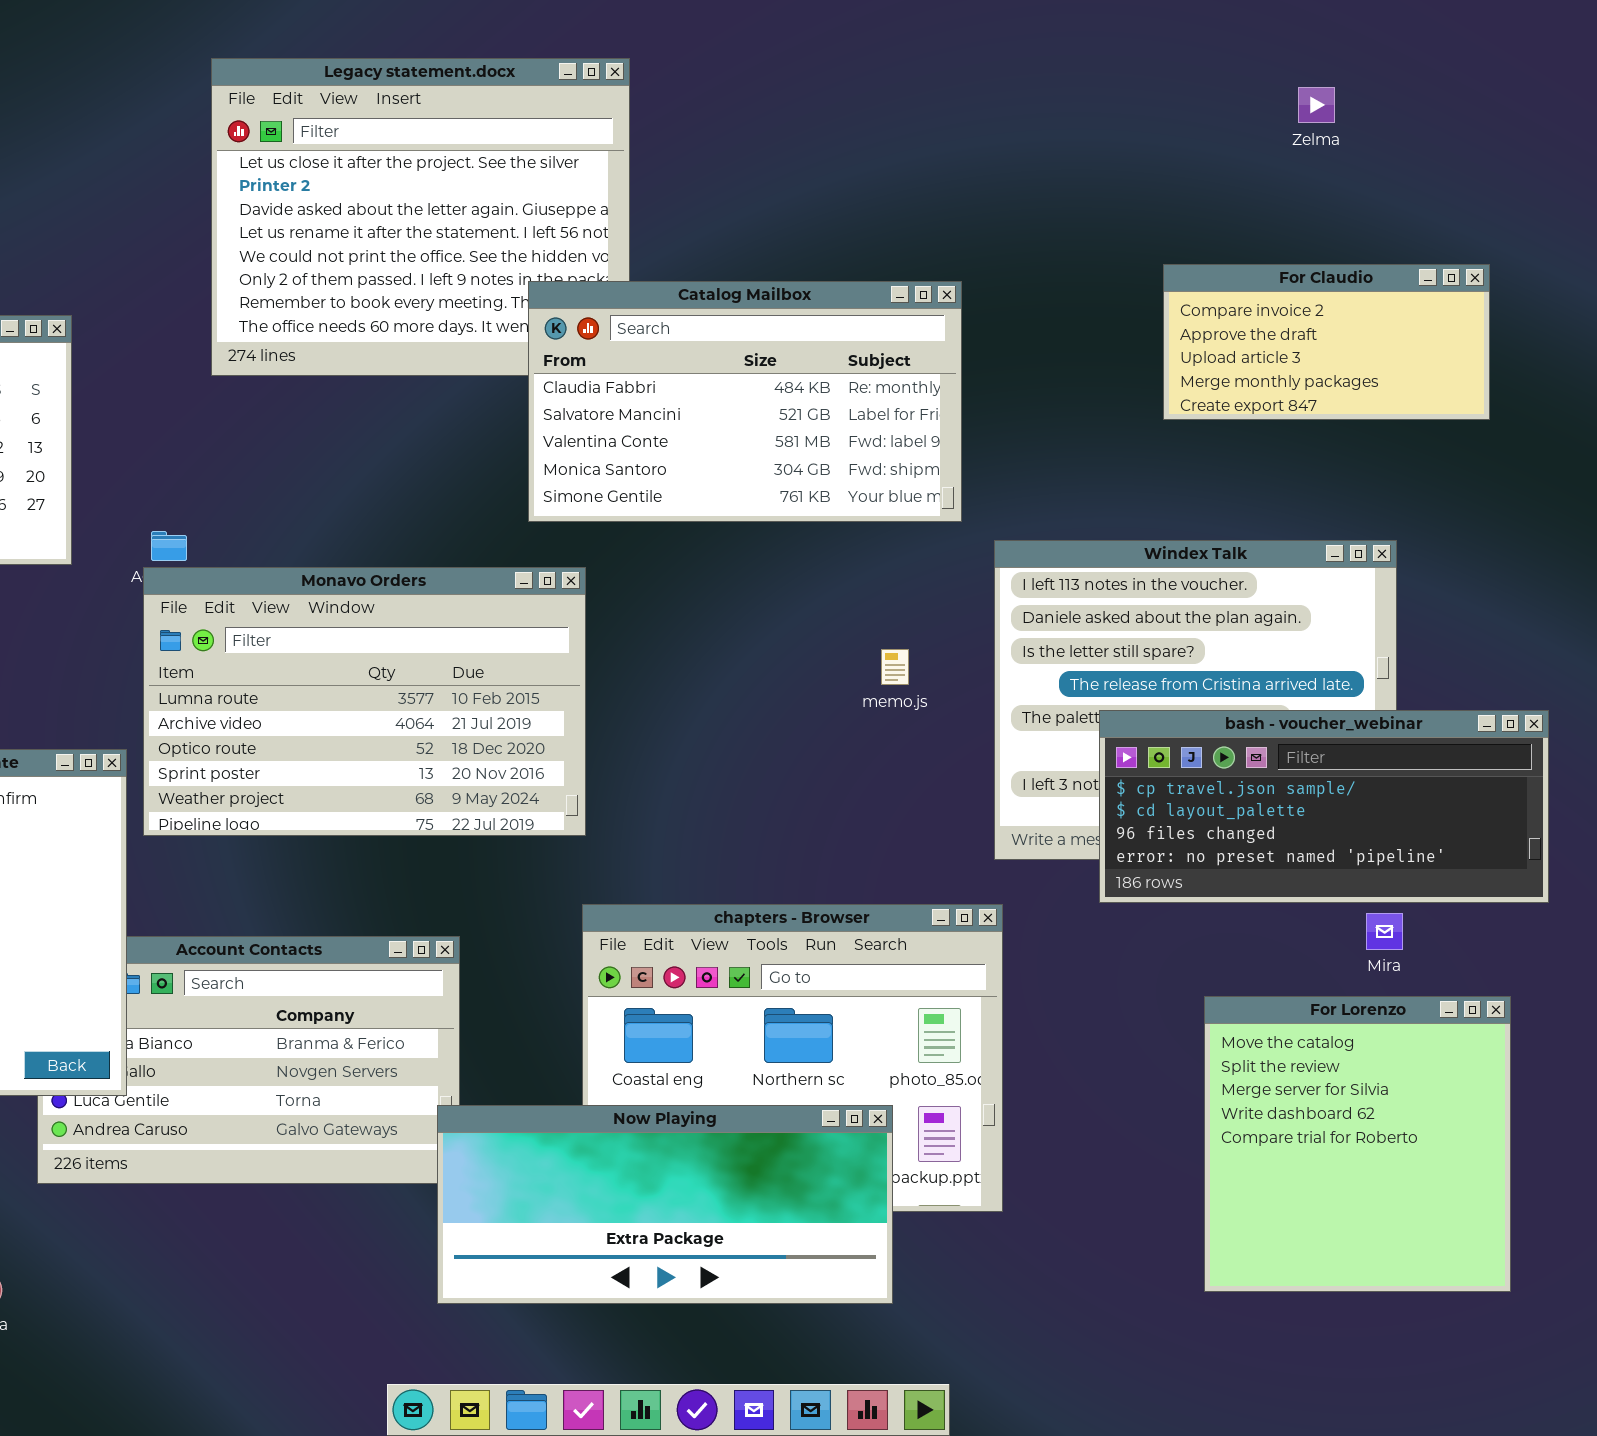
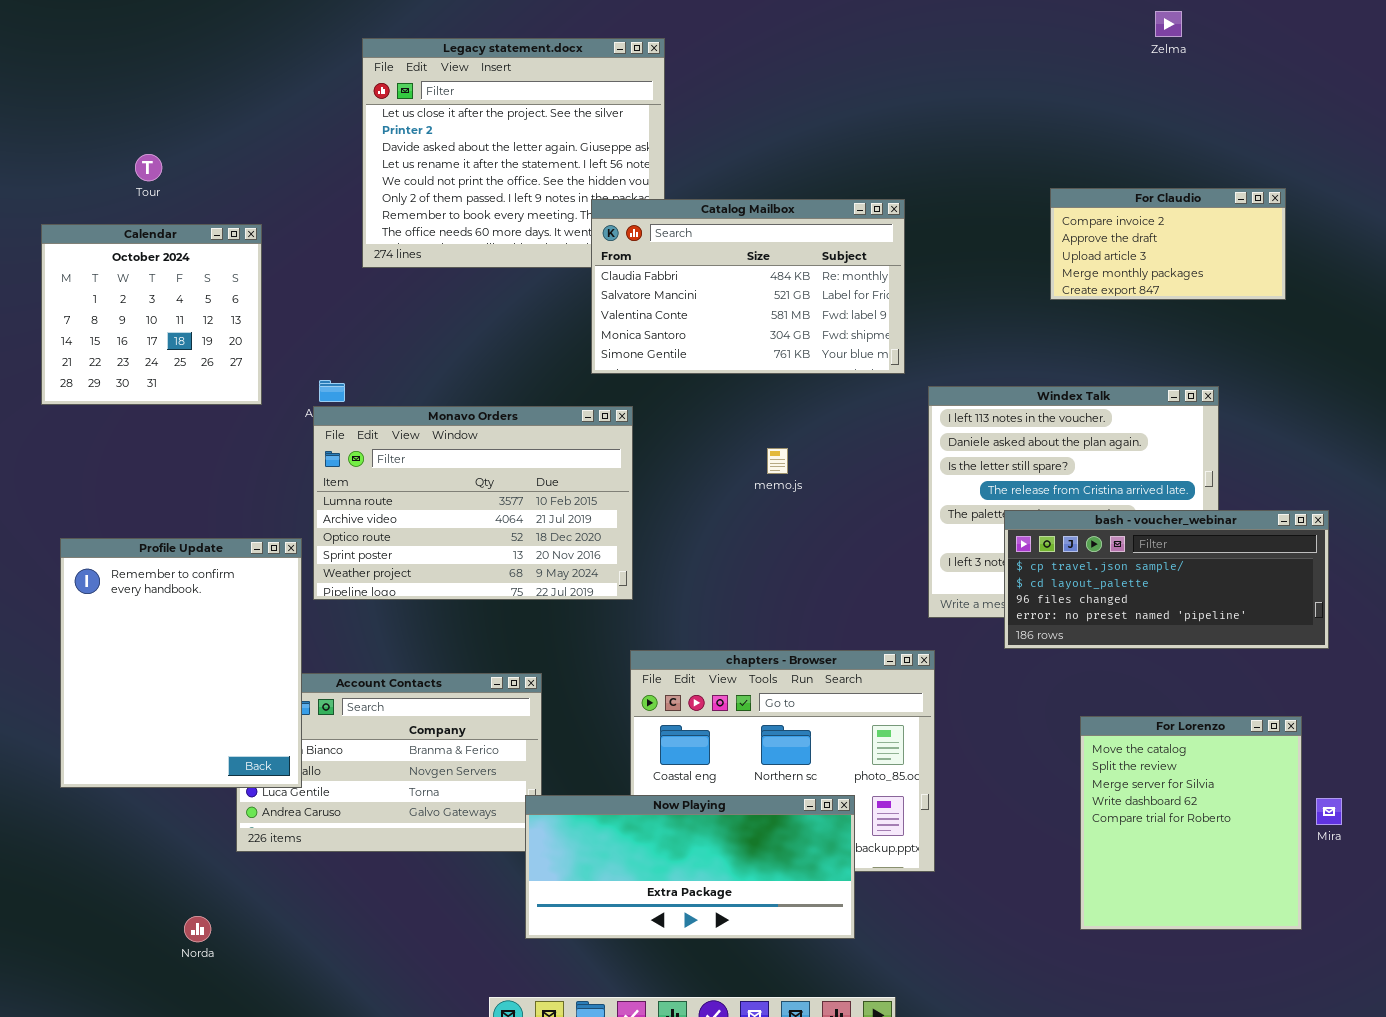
Zelma: [1298,87,1335,123] -> [1155,11,1182,37], moved
memo.js: [881,649,909,685] -> [767,448,788,474], moved
Mira: [1366,913,1403,950] -> [1316,798,1342,825], moved

